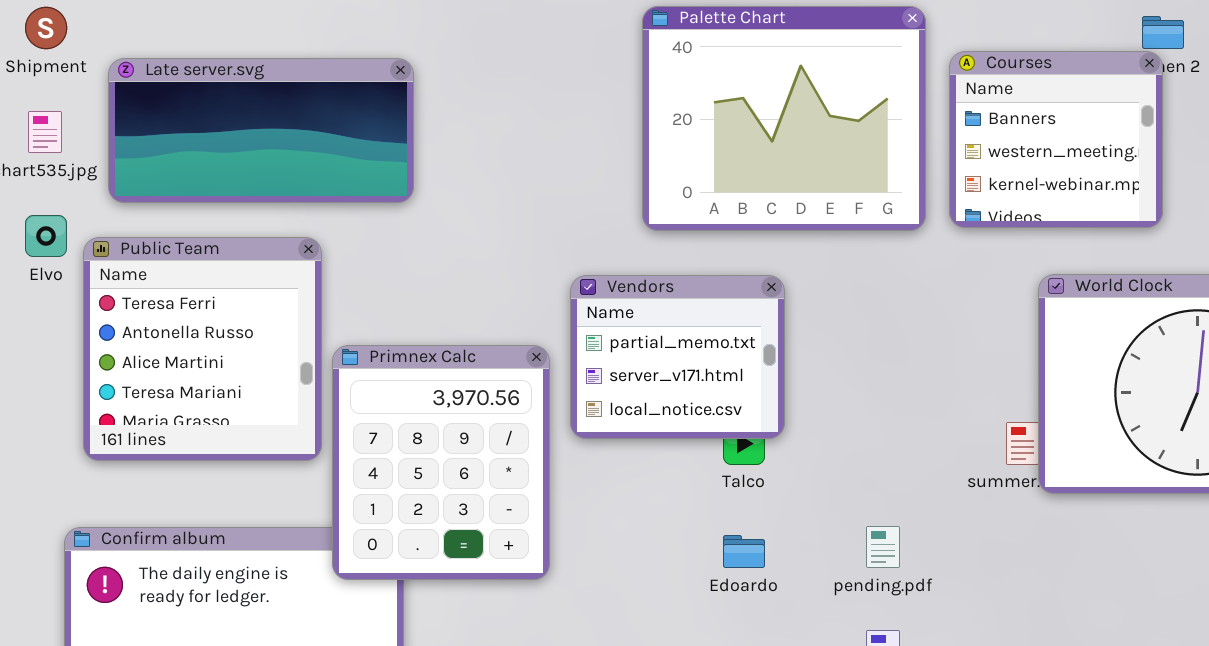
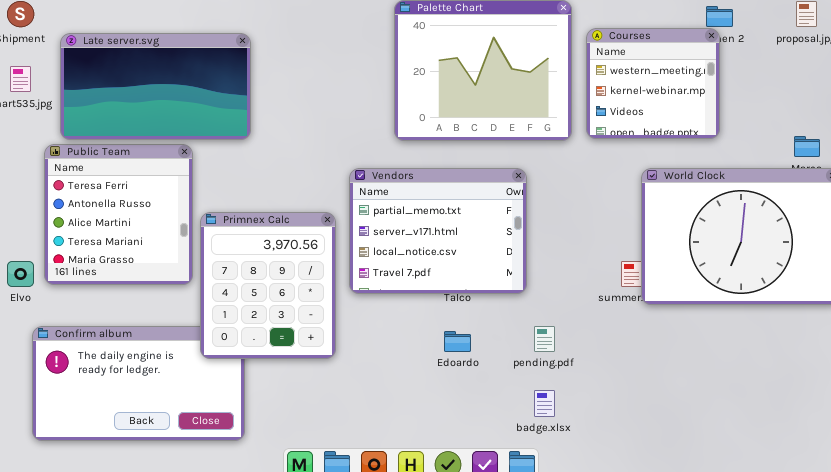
Courses: [949,51,1163,228] -> [586,28,720,139], scrolled down 1 row
Late server.svg: [108,58,414,203] -> [60,33,251,140], resized
Elvo: [25,215,67,257] -> [7,261,34,287], moved
Vendors: [570,275,785,439] -> [349,168,527,294], resized

